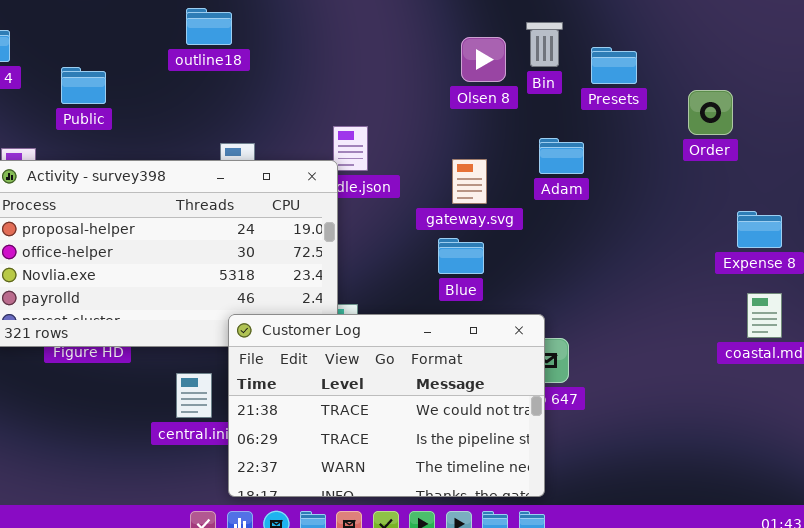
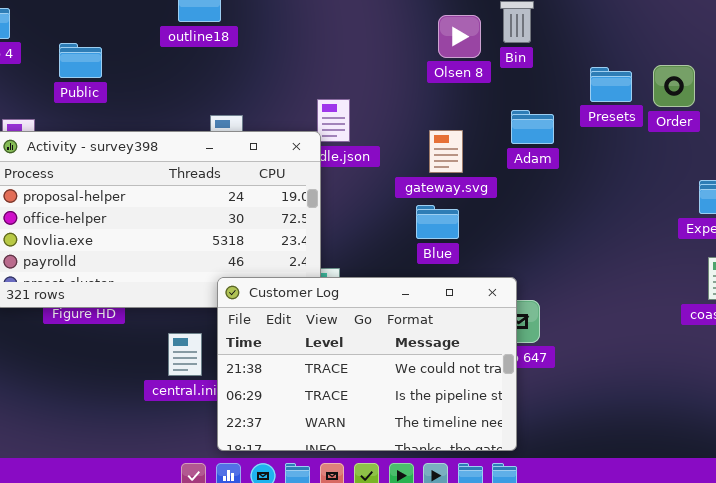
Presets: [591,47,637,84] -> [590,67,632,102], moved

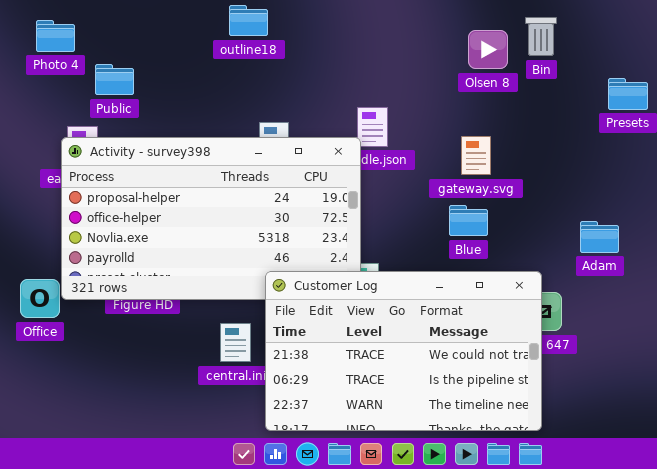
Public: [59,43,102,78] -> [95,64,134,95], moved
Adam: [511,110,554,144] -> [580,221,619,253], moved

